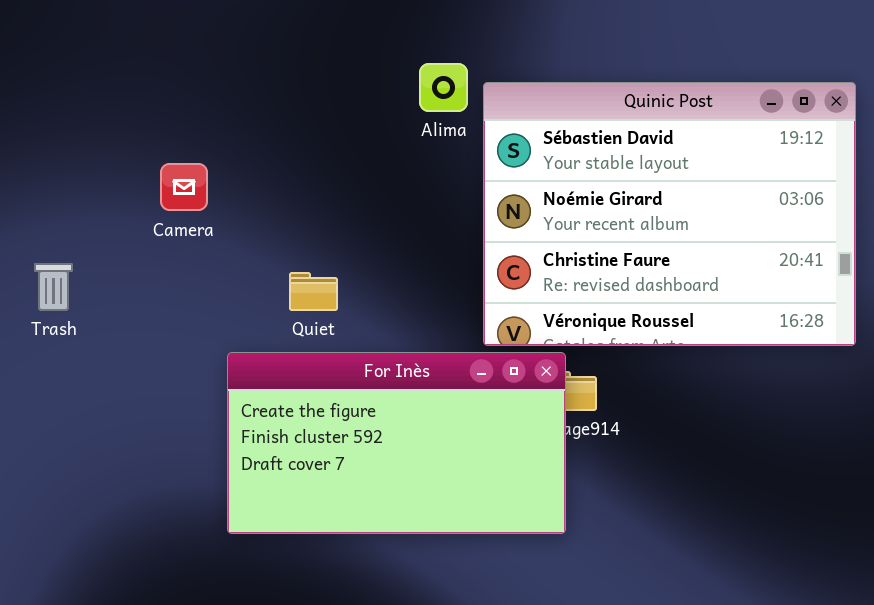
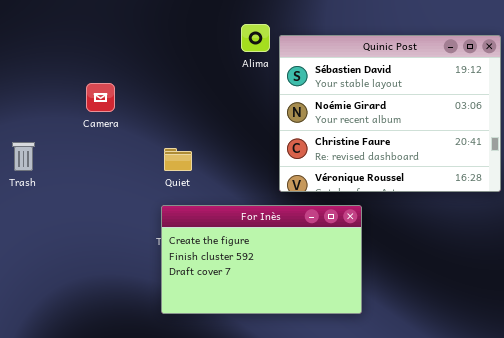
For Inès: [227,352,566,534] -> [161,205,362,314], moved

